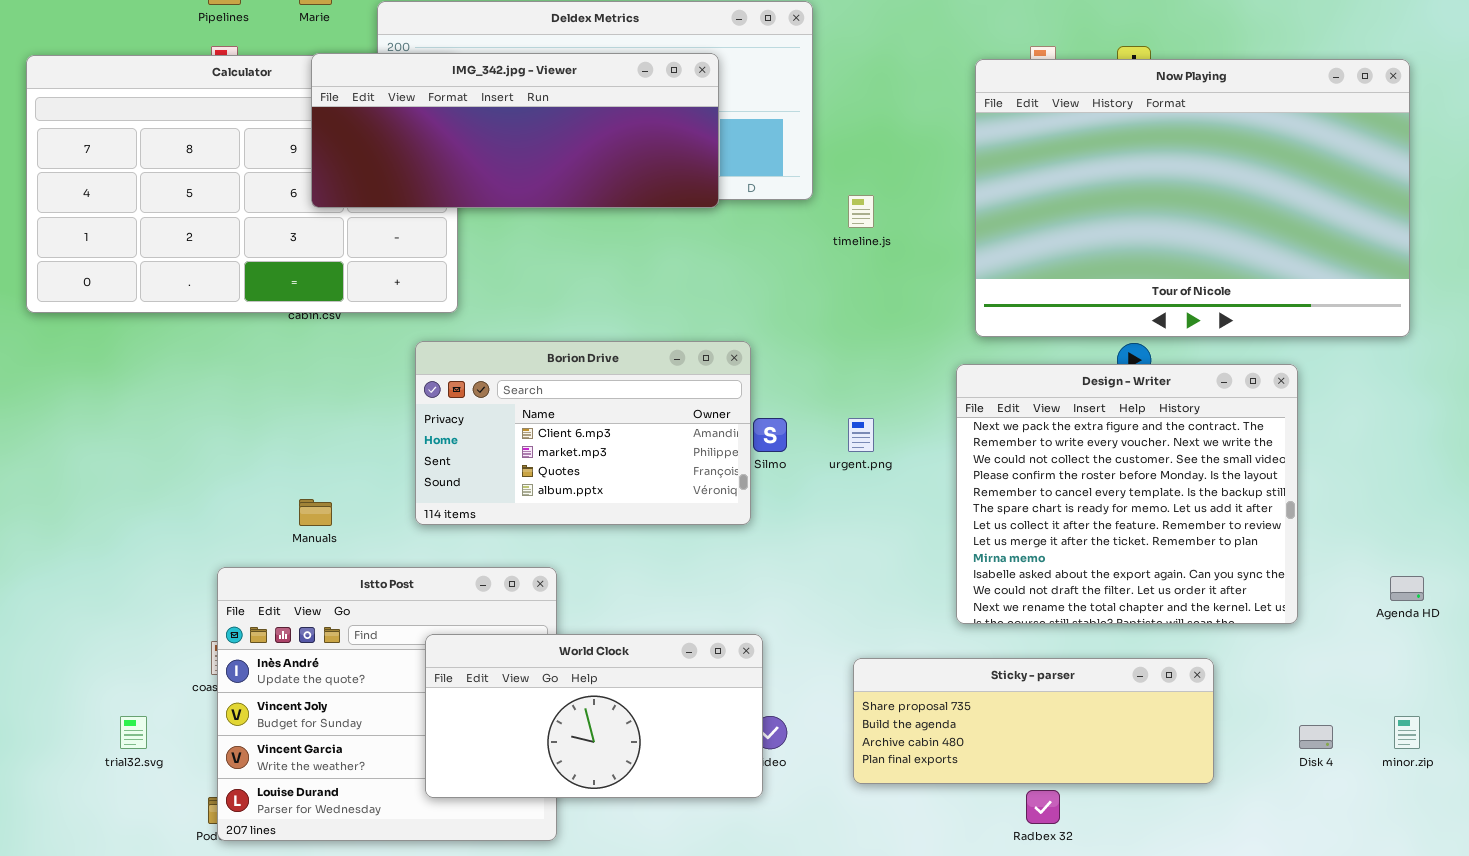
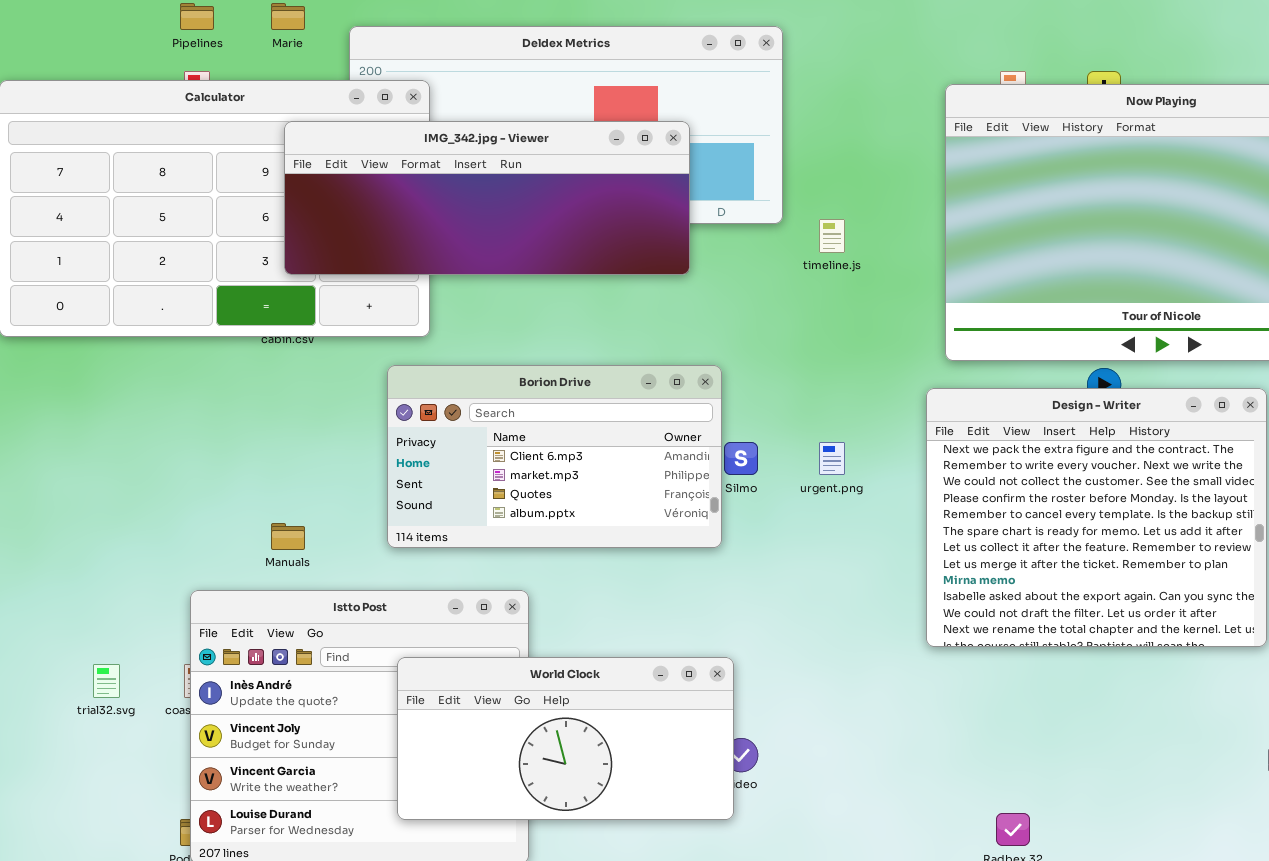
IMG_342.jpg - Viewer: [311,53,719,208] -> [284,121,690,275], moved
Sticky - parser: [853,658,1214,784] -> none, closed
trial32.svg: [120,716,147,749] -> [93,664,120,698], moved

